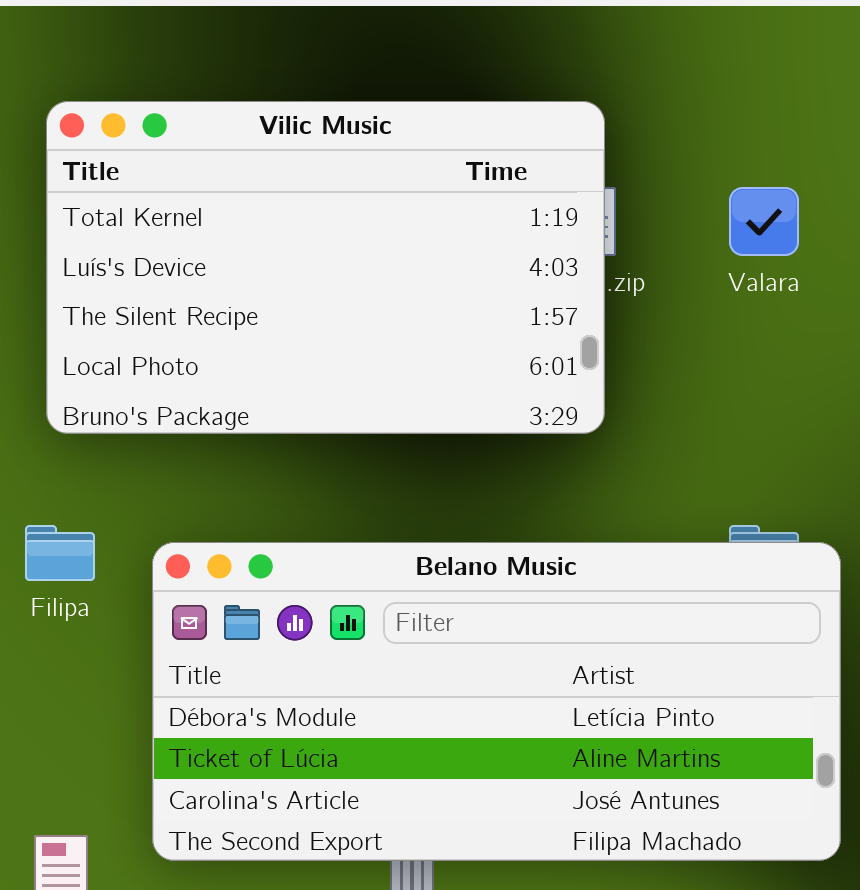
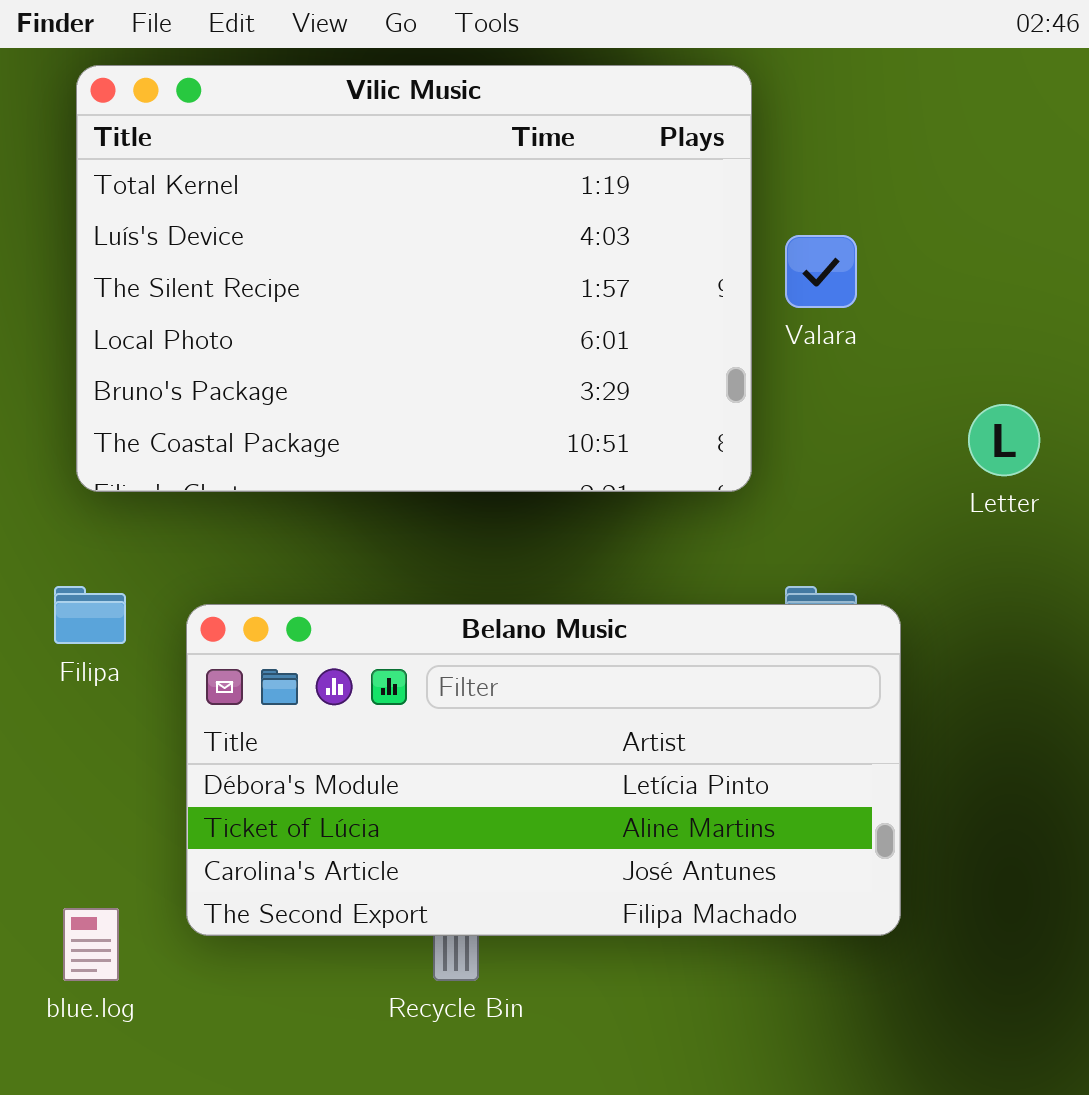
Vilic Music: [46,101,605,434] -> [76,65,752,492], resized

